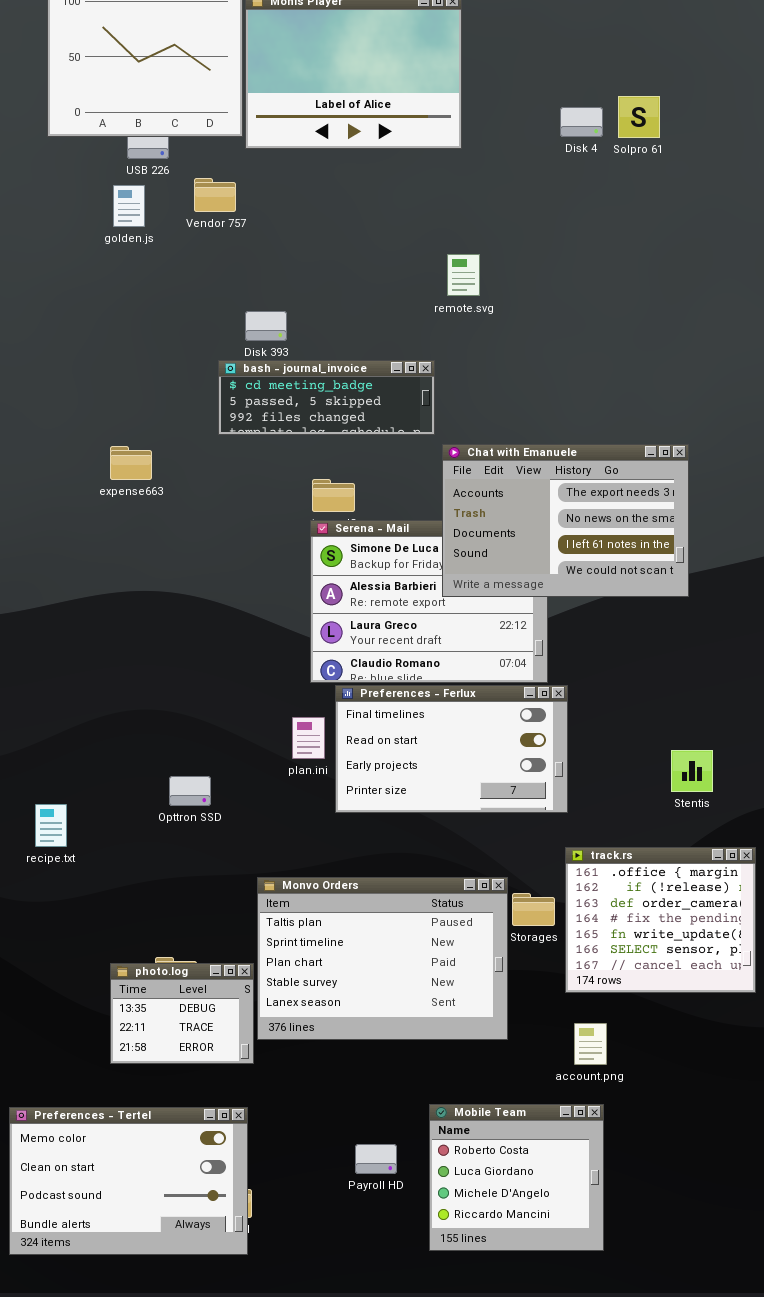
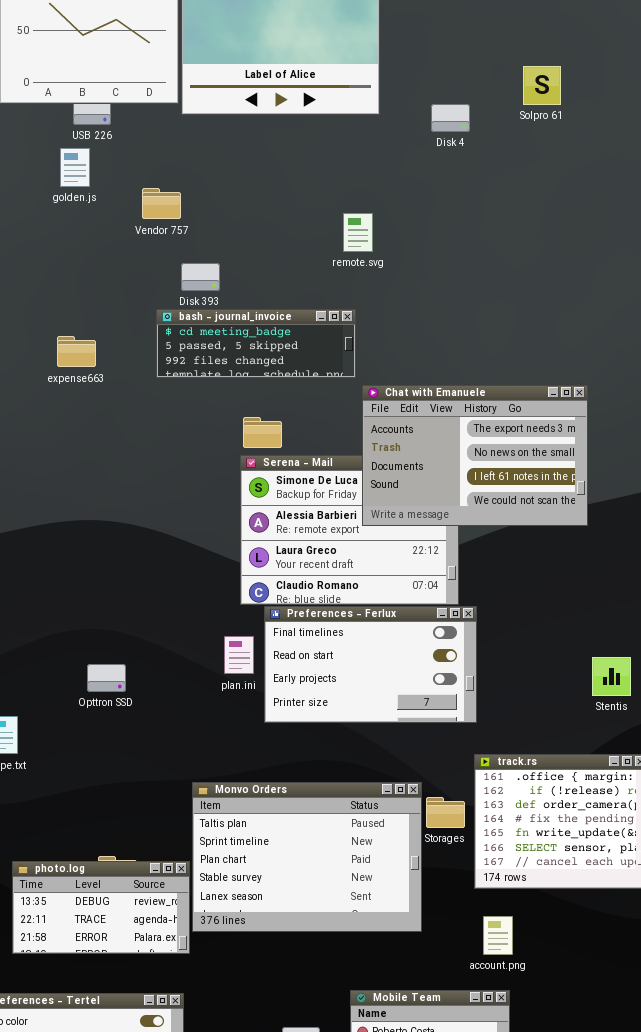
Disk 4: [560,107,603,137] -> [431,104,470,132], moved
Vendor 757: [194,178,236,212] -> [142,188,181,219], moved
remote.svg: [447,254,480,296] -> [343,213,373,252], moved
expense663: [110,446,152,480] -> [57,336,96,367], moved
Stentis: [671,750,713,792] -> [592,657,631,696], moved
Opttron SSD: [169,776,211,806] -> [87,664,126,692], moved
photo.log: [110,963,254,1064] -> [12,861,190,954], resized

